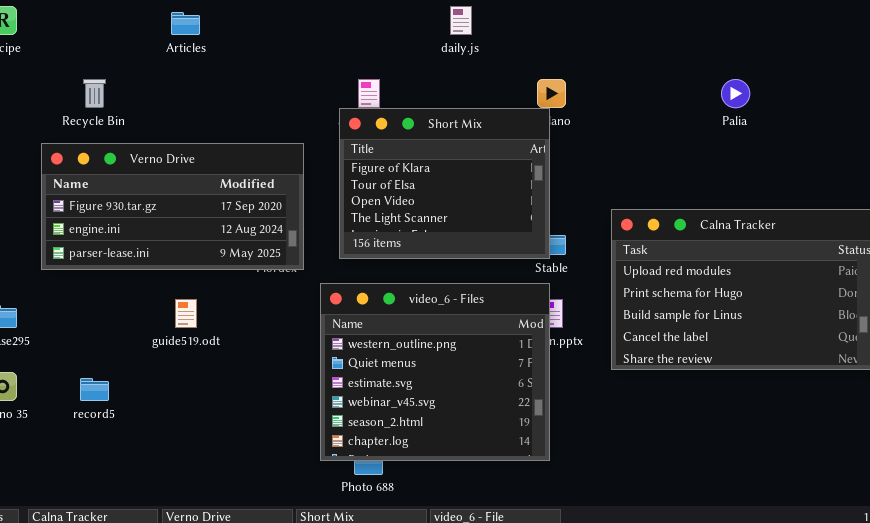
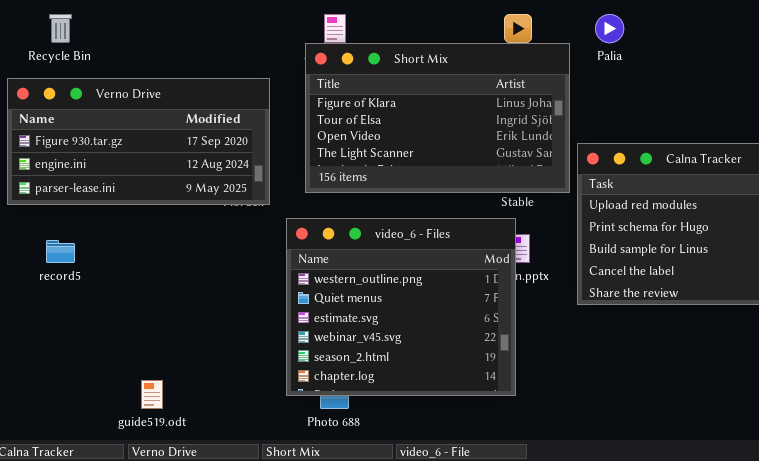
Palia: [721,79,750,108] -> [595,14,624,43], moved
Short Mix: [339,108,550,259] -> [305,43,570,193], resized
guide519.odt: [175,299,197,328] -> [141,380,163,409], moved
record5: [80,378,109,401] -> [46,240,75,263], moved

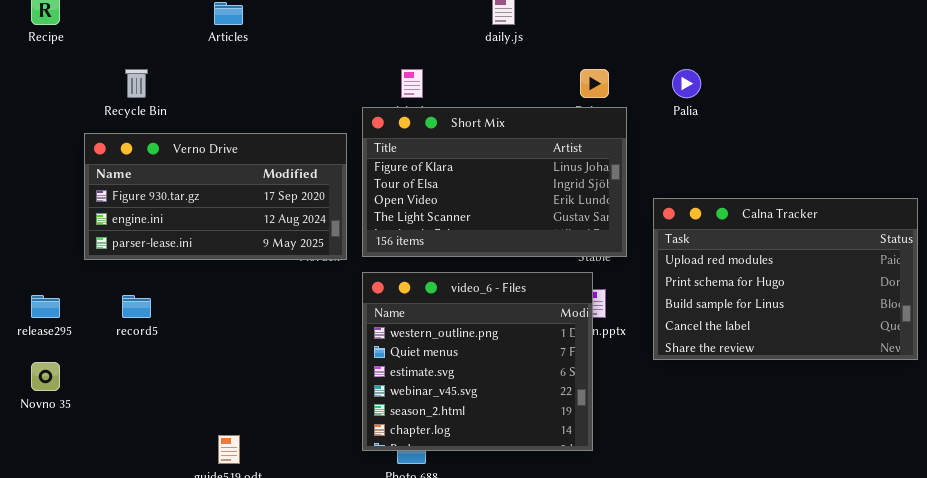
Short Mix: [305,43,570,193] -> [362,107,627,257], moved

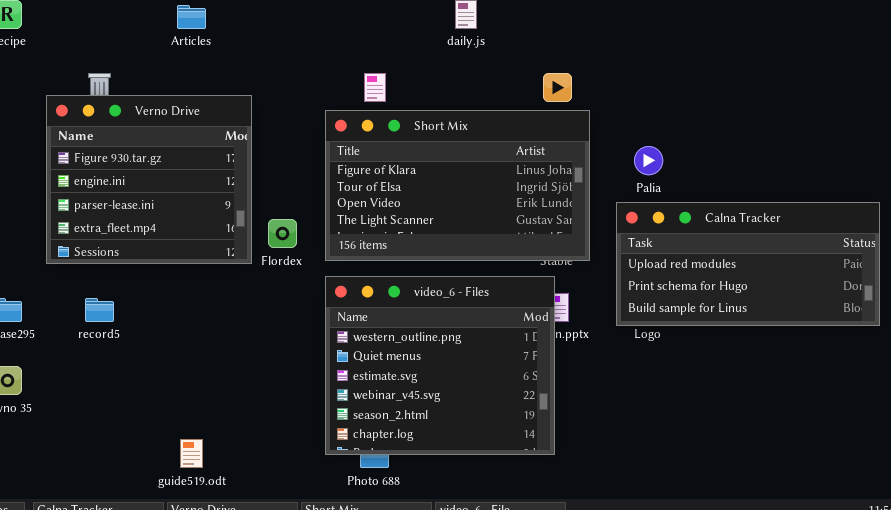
Palia: [672,69,701,98] -> [634,146,663,175], moved
Verno Drive: [84,133,347,260] -> [46,95,252,264], resized
Calna Tracker: [653,198,918,360] -> [616,202,880,326], resized

